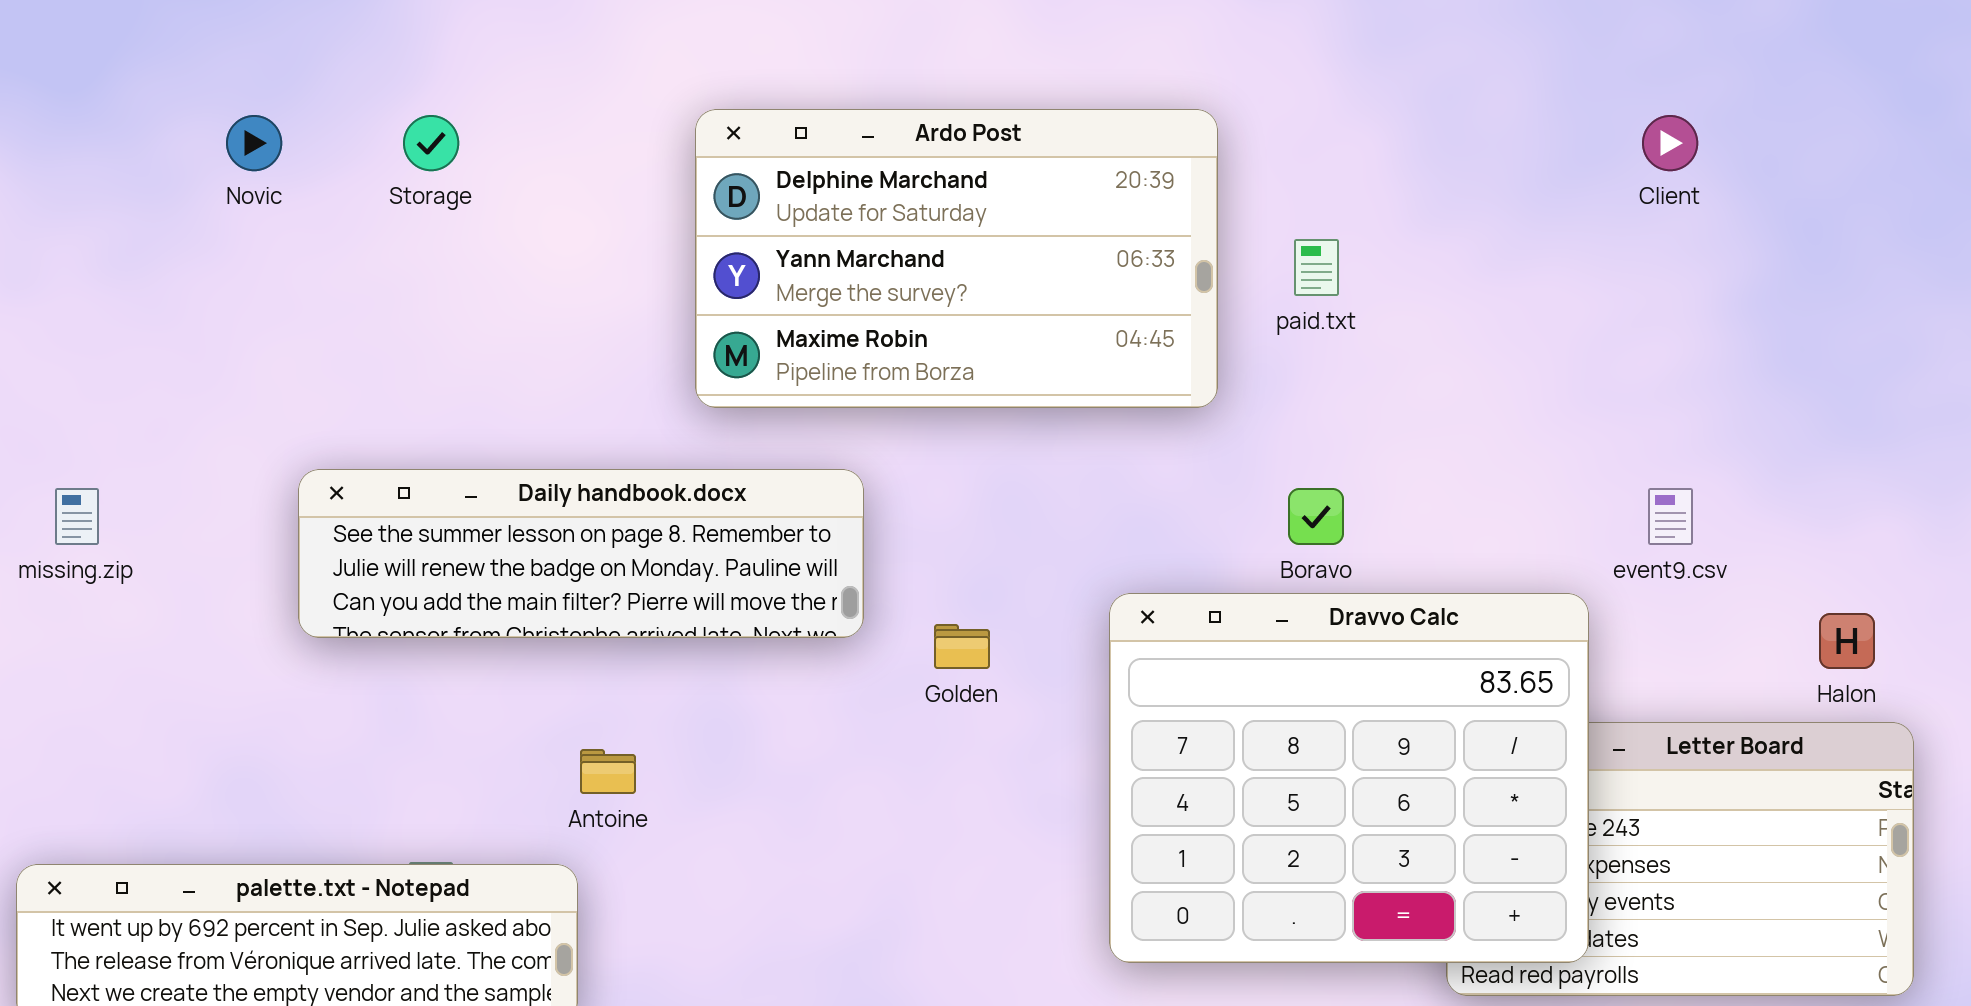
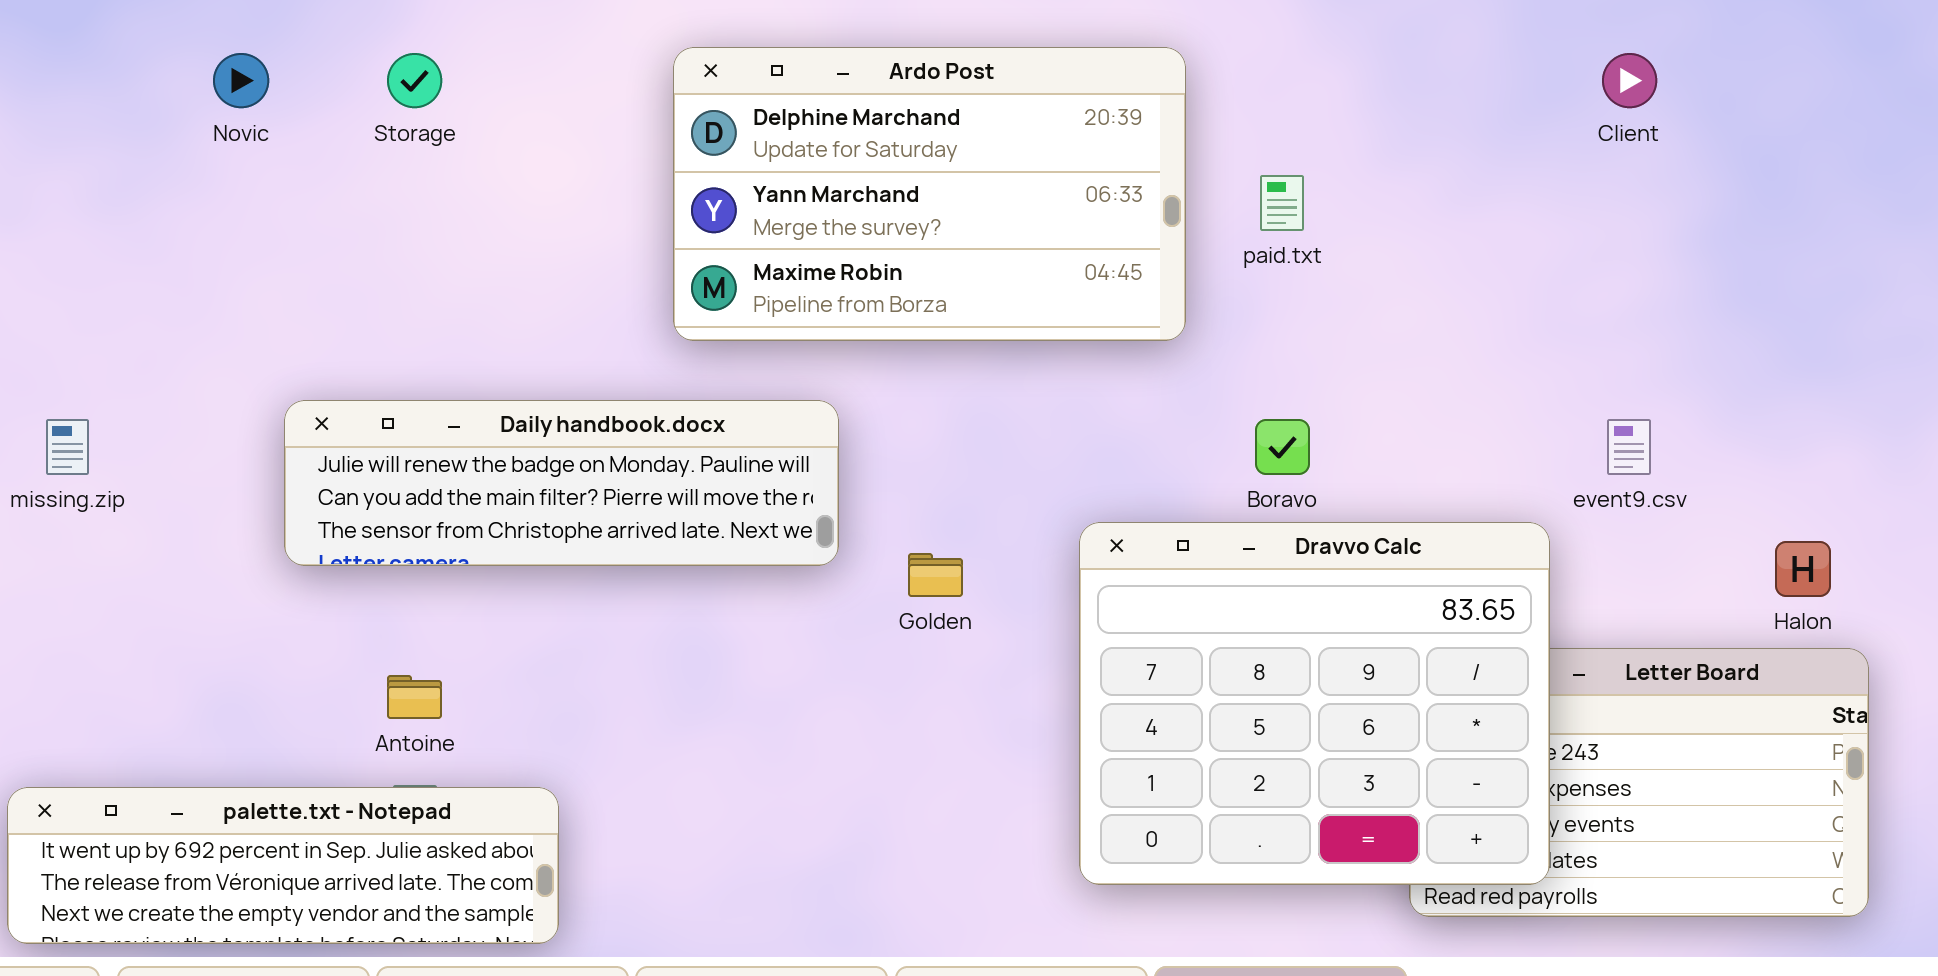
Daily handbook.docx: [298,469,864,638] -> [284,400,839,566], scrolled down 1 row
Antoine: [580,749,636,794] -> [387,675,442,719], moved

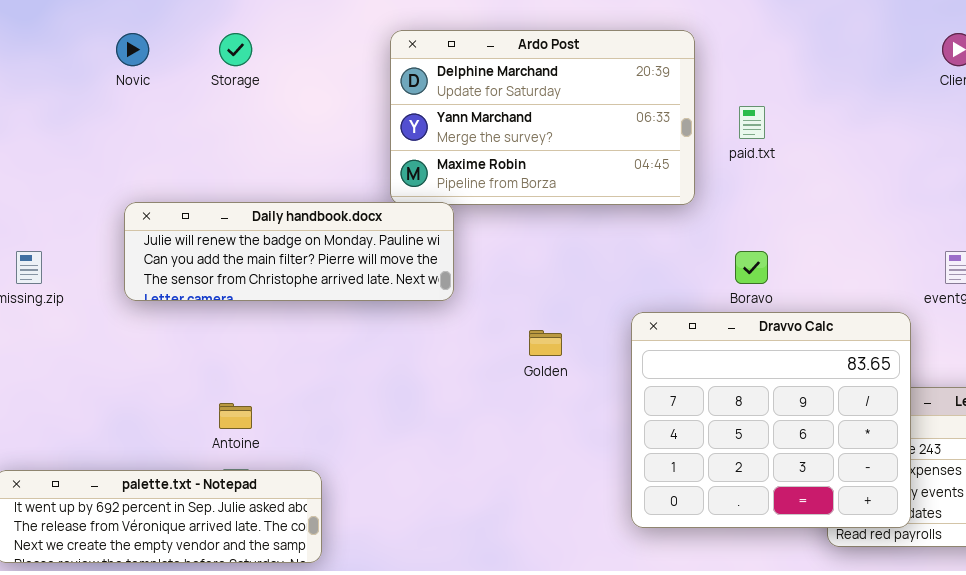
Daily handbook.docx: [284,400,839,566] -> [124,202,454,301], moved

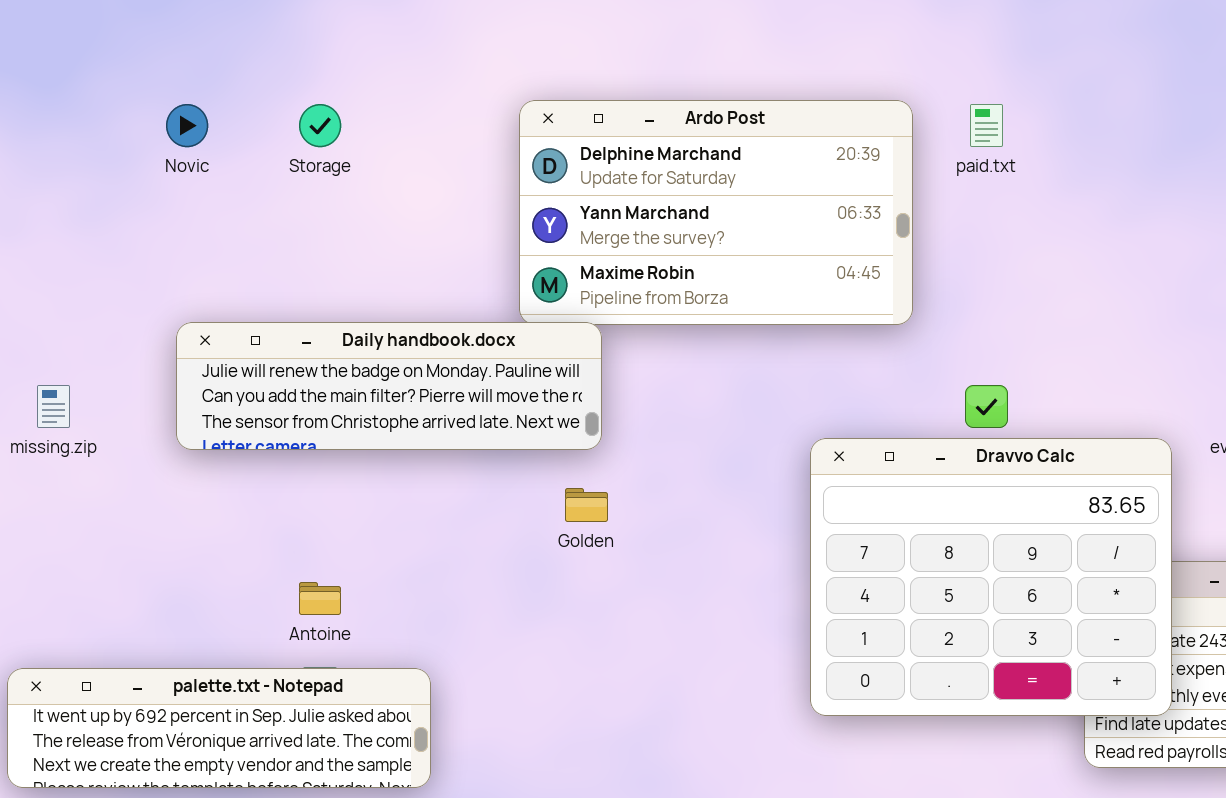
paid.txt: [739,106,765,139] -> [970,104,1003,147], moved
Dravvo Calc: [631,312,911,528] -> [810,438,1172,716], moved
Golden: [529,330,562,356] -> [565,488,608,522], moved

